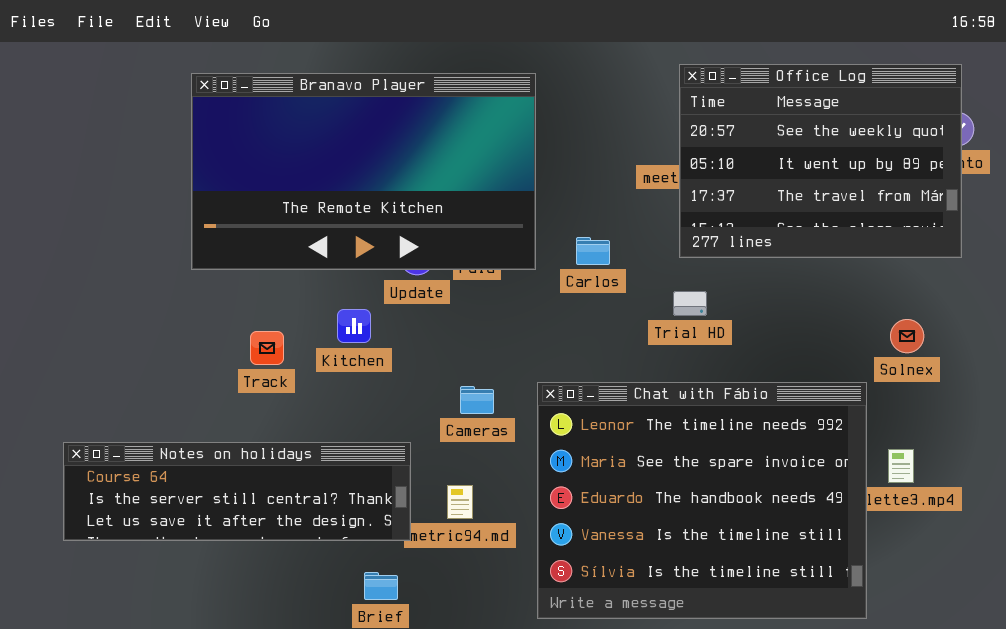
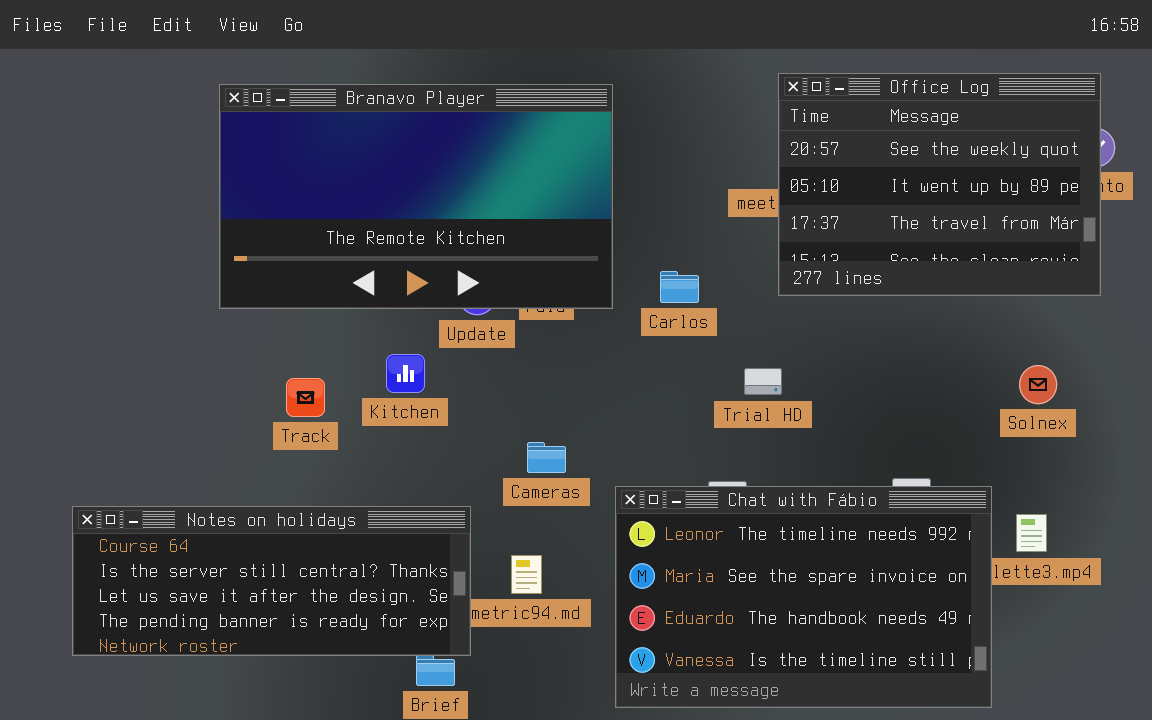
Trial HD: [673,291,707,316] -> [744,368,782,395], moved
Chat with Fábio: [537,382,867,619] -> [615,486,992,708], resized
Notes on holidays: [63,442,411,541] -> [72,506,471,656], resized

